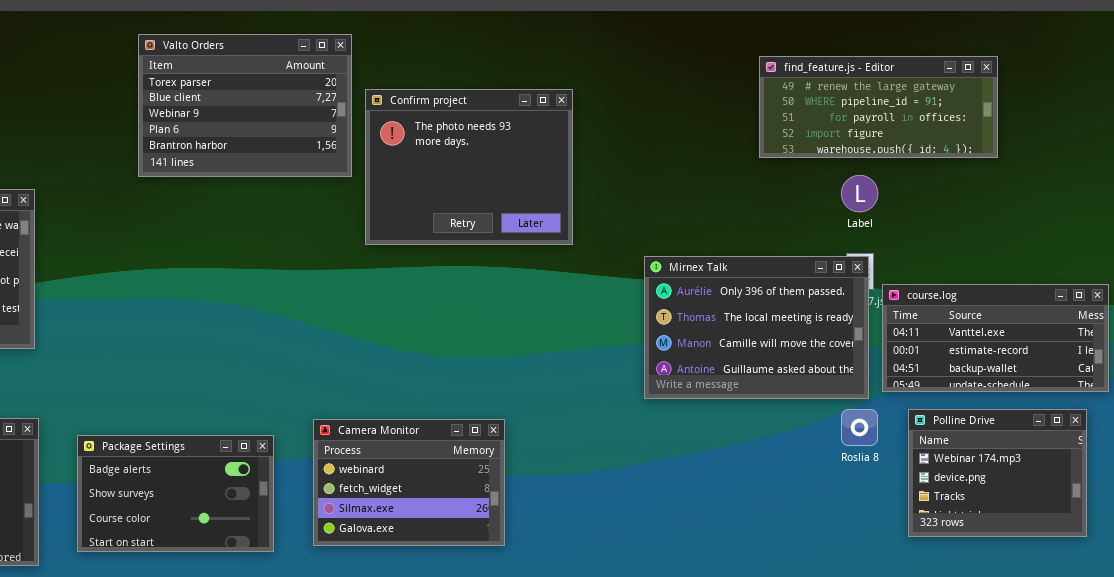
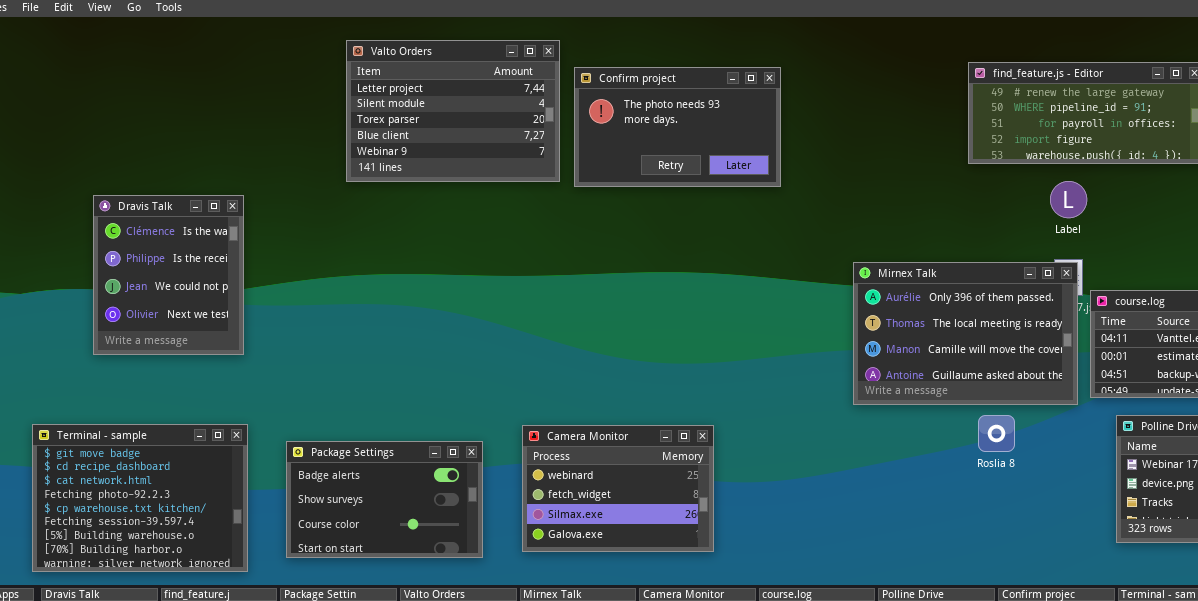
Valto Orders: [138,34,352,177] -> [346,40,560,182], scrolled up 2 rows
Confirm project: [365,89,573,245] -> [574,67,781,187], moved, resized
Roslia 8: [841,409,878,446] -> [978,415,1015,452], moved

